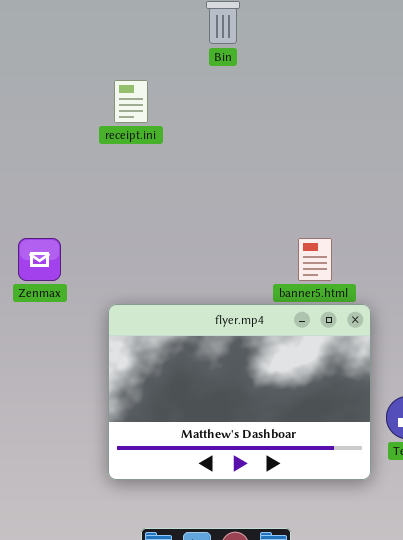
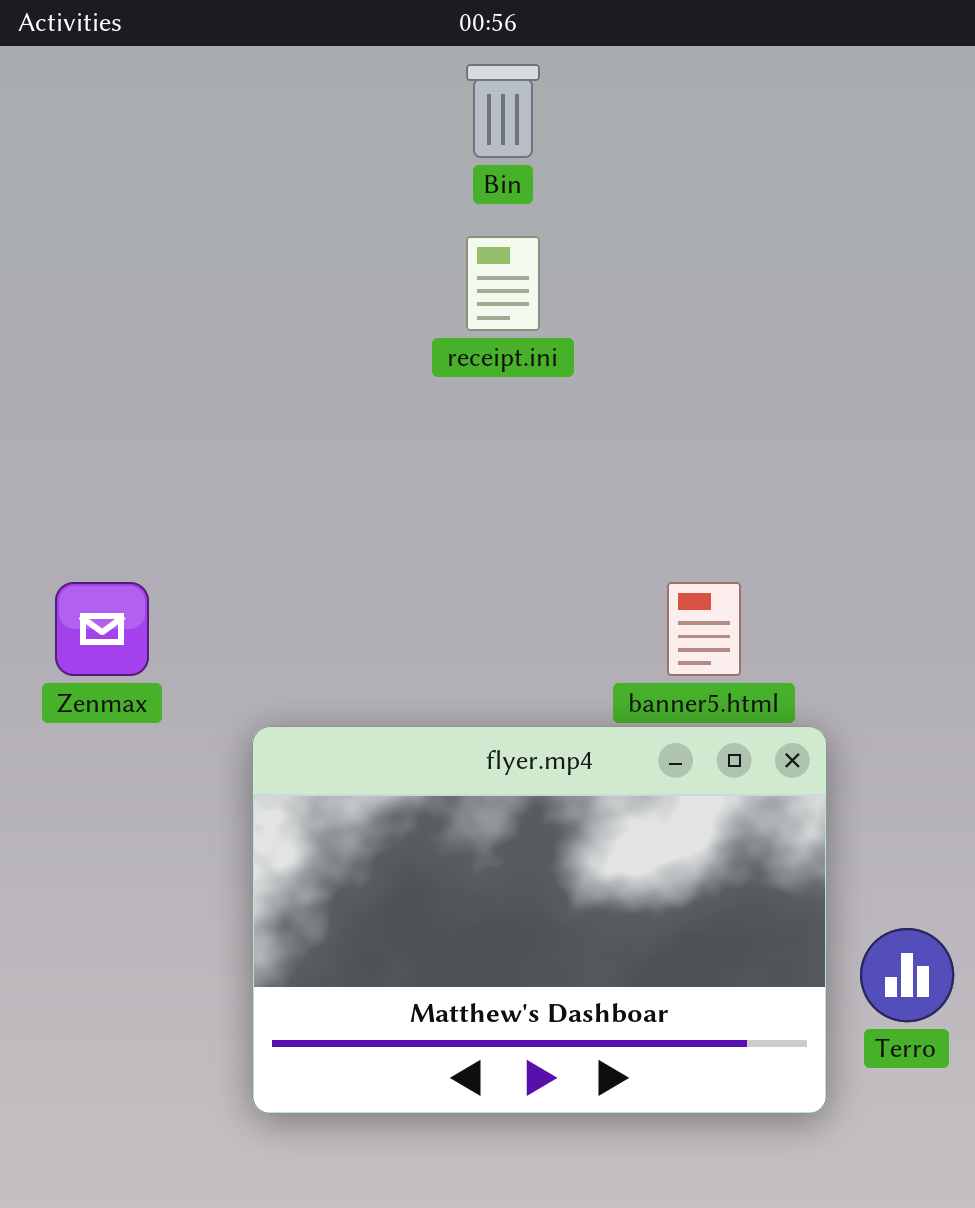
receipt.ini: [114,80,148,123] -> [466,236,540,331], moved

